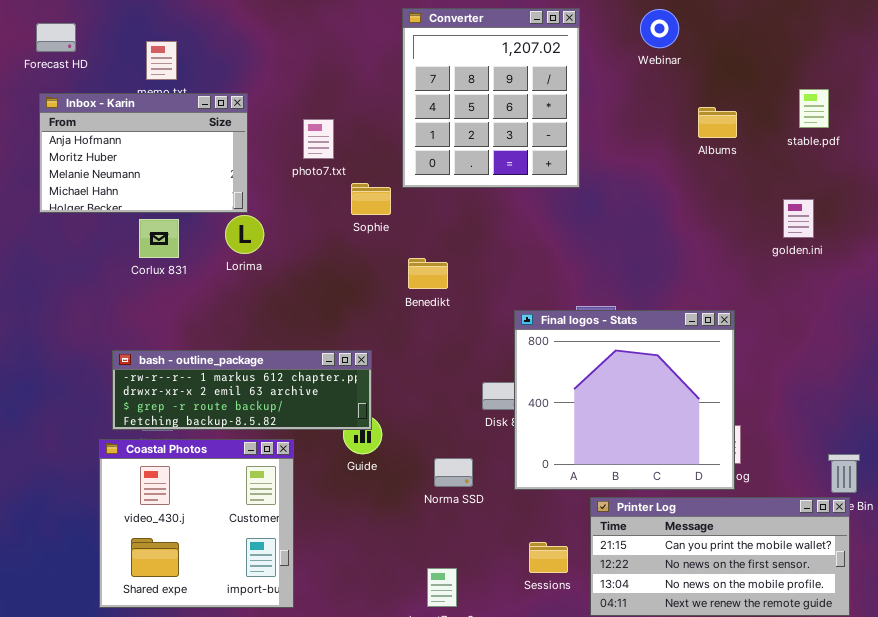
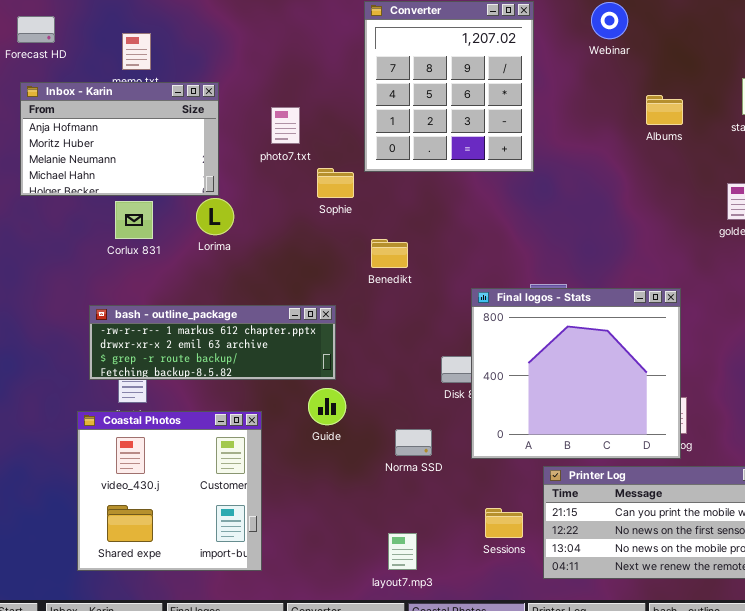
bash - outline_package: [112,350,372,430] -> [89,305,336,380], moved

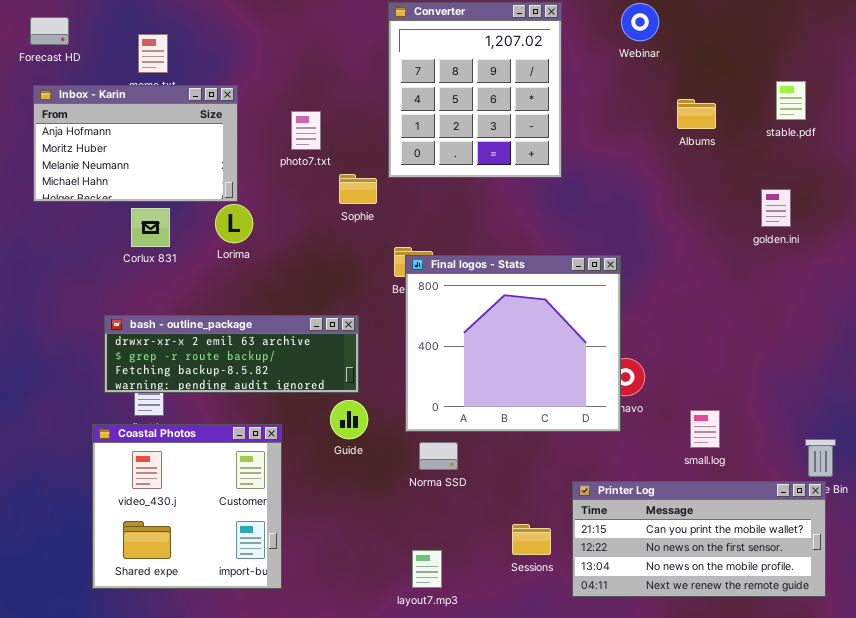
Final logos - Stats: [471,288,681,459] -> [405,255,621,432], moved
bash - outline_package: [89,305,336,380] -> [104,315,359,393], scrolled down 1 row

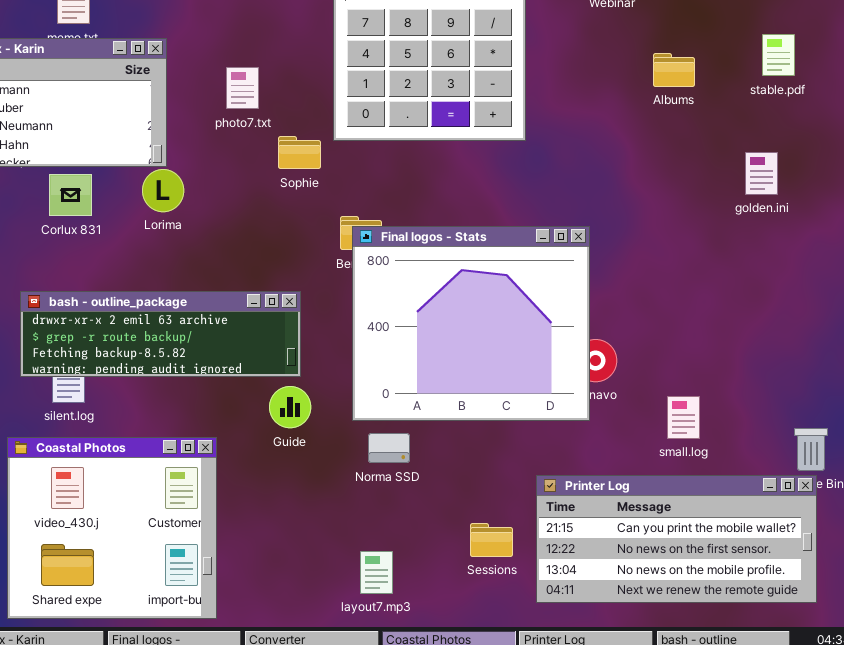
Coastal Photos: [92,424,282,589] -> [7,437,217,619], moved

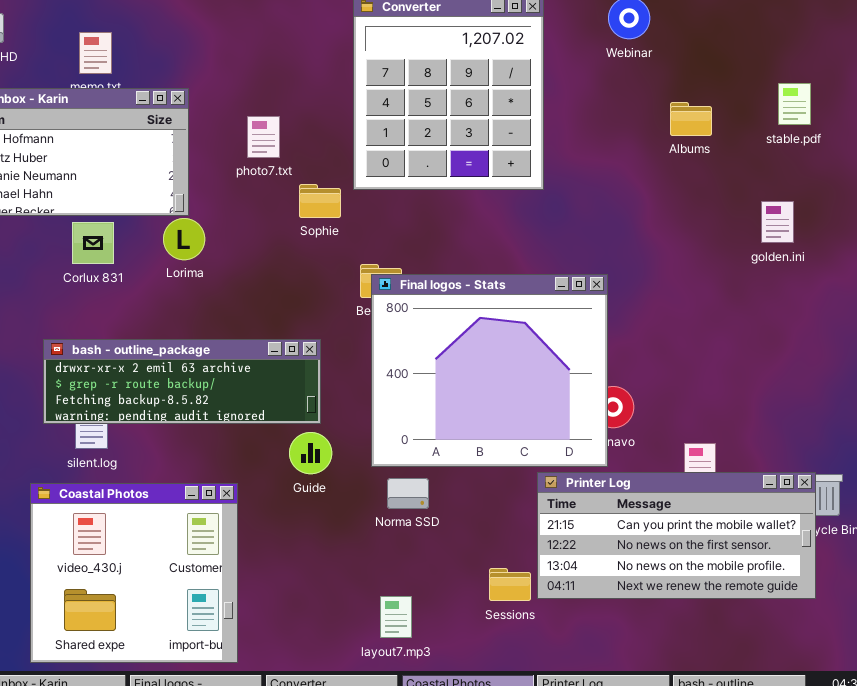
Printer Log: [536,475,817,603] -> [537,472,816,599], moved

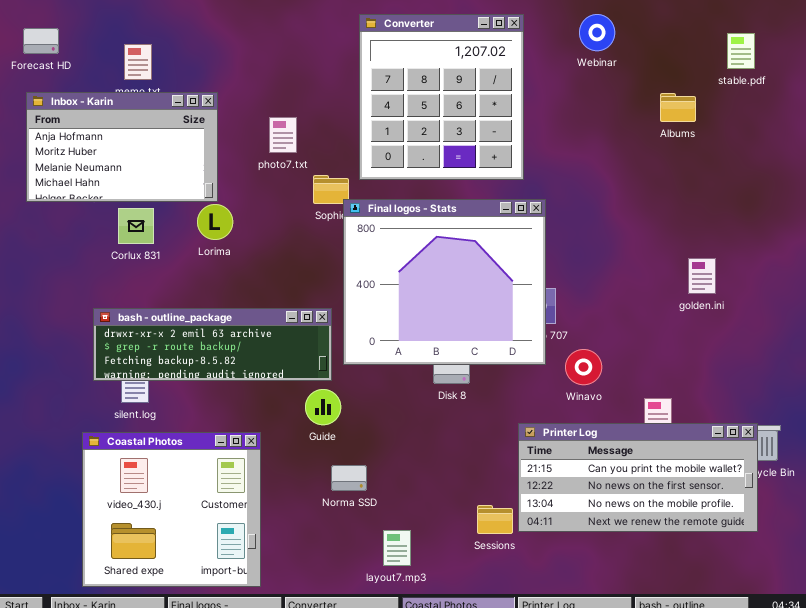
stable.pdf: [778,83,811,125] -> [727,33,755,69], moved
Albums: [670,102,712,136] -> [660,93,696,122], moved
golden.ini: [761,201,794,243] -> [688,258,716,294], moved
Final logos - Stats: [371,274,608,467] -> [343,199,546,365], moved
Norma SSD: [387,478,429,509] -> [331,465,367,491], moved

